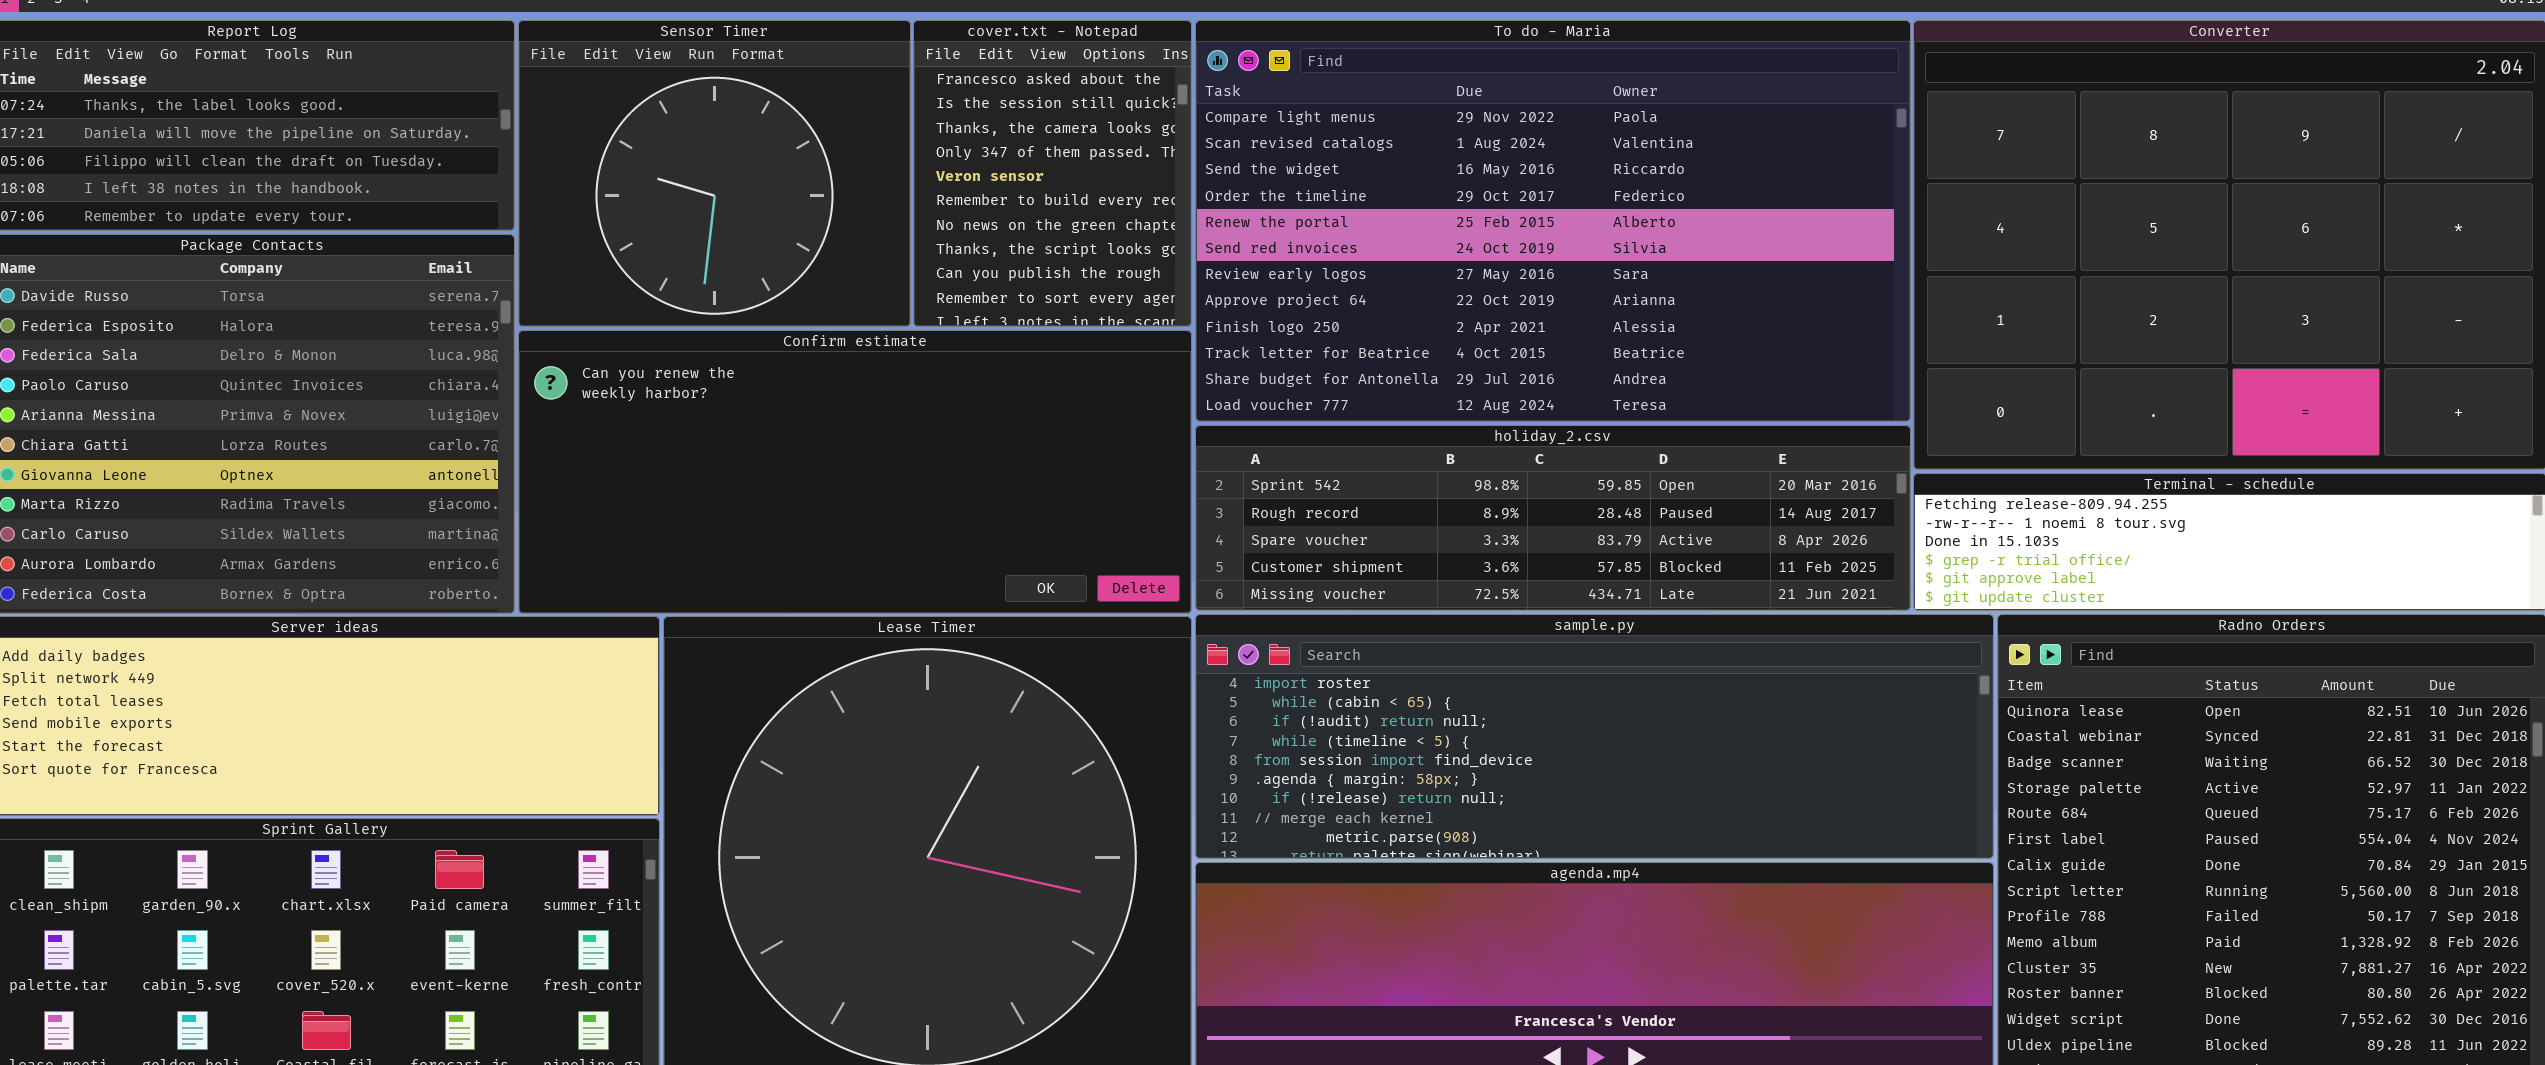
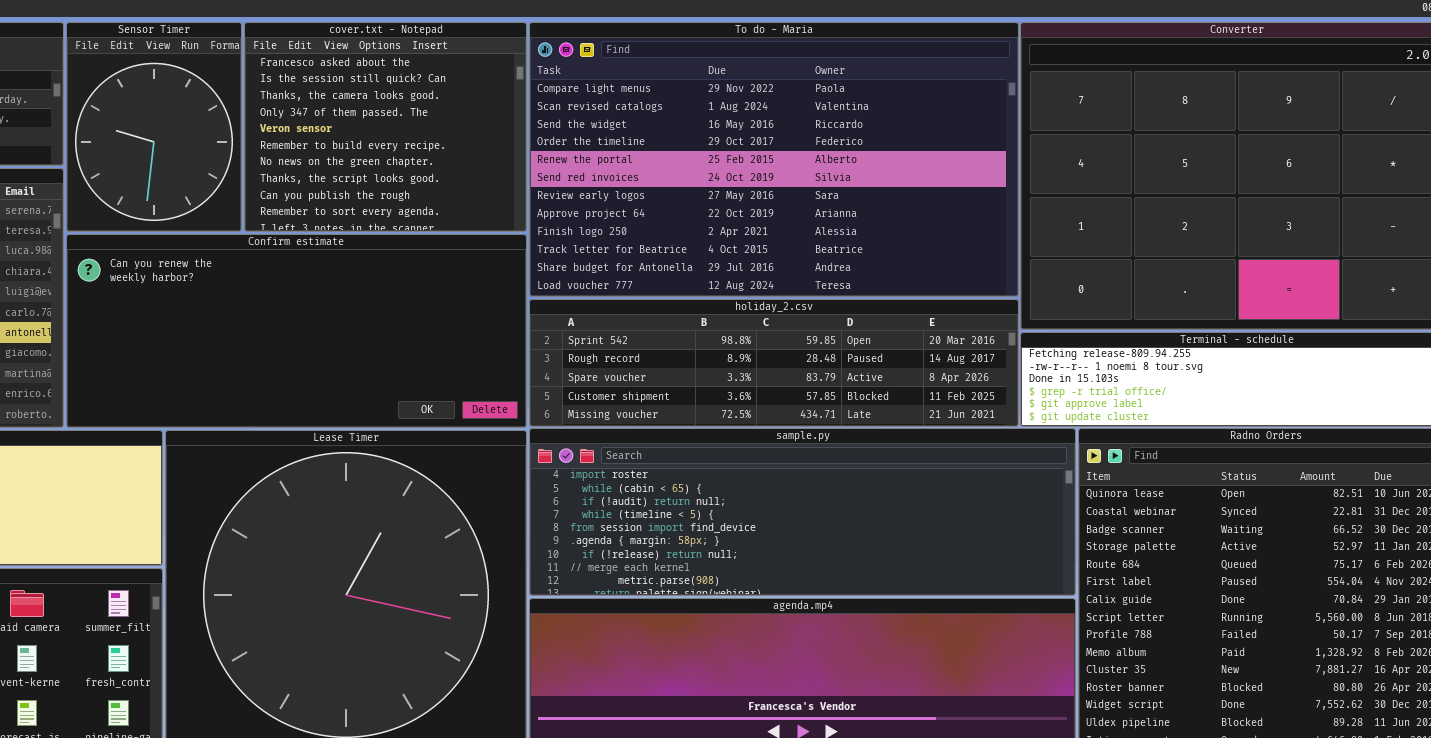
Sensor Timer: [518,20,911,327] -> [66,22,242,232], resized
cover.txt - Notepad: [913,20,1192,327] -> [244,22,527,232], resized

